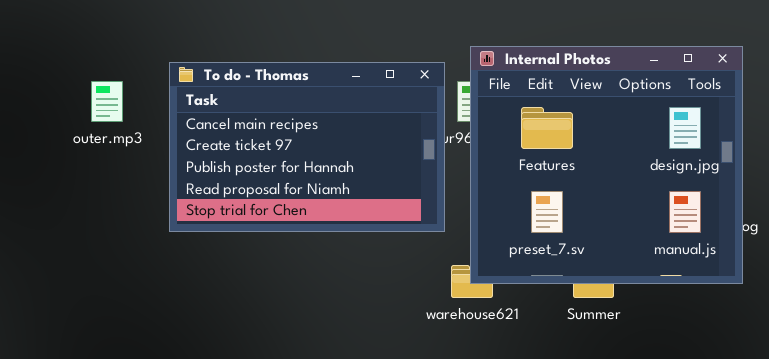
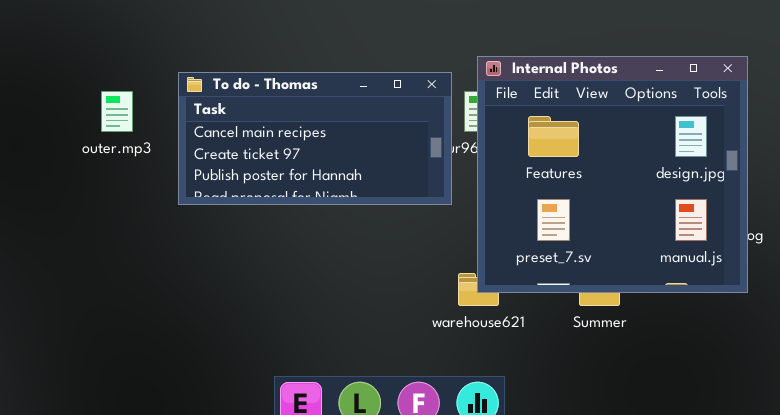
To do - Thomas: [169,62,445,232] -> [178,72,452,205], resized

